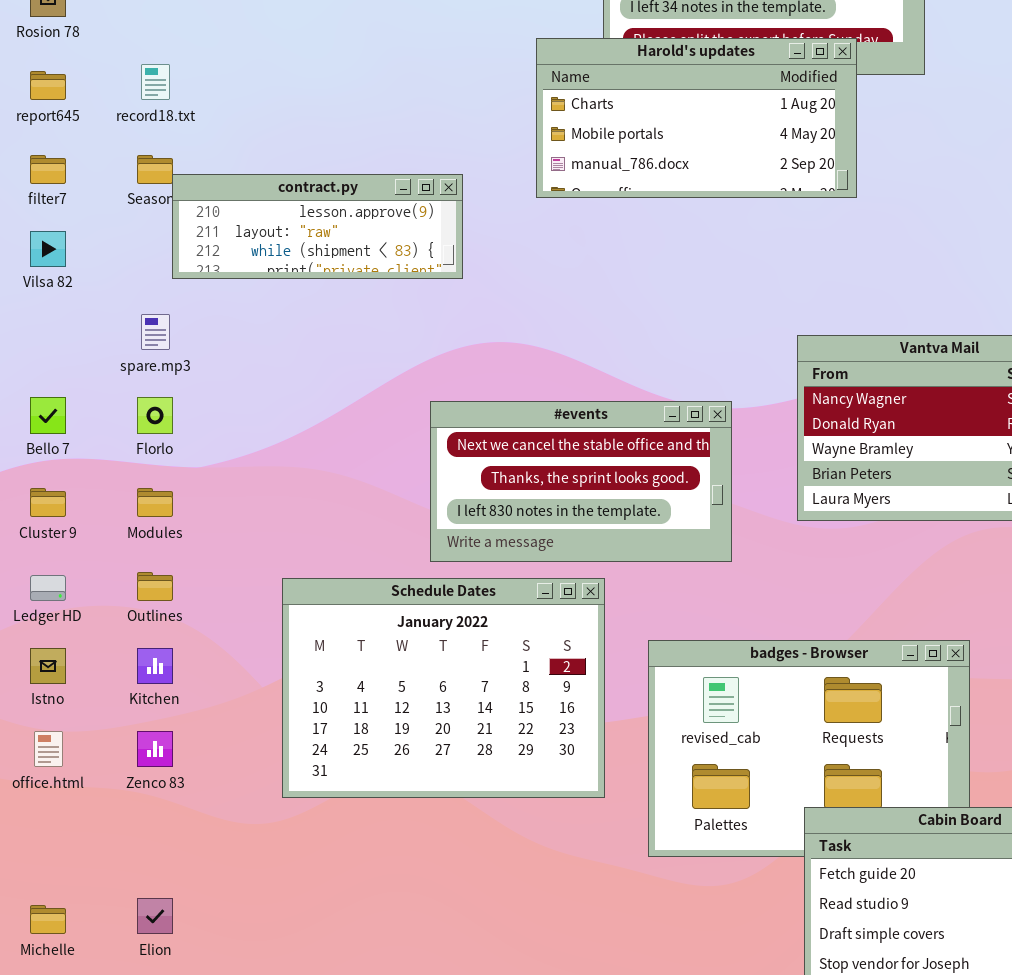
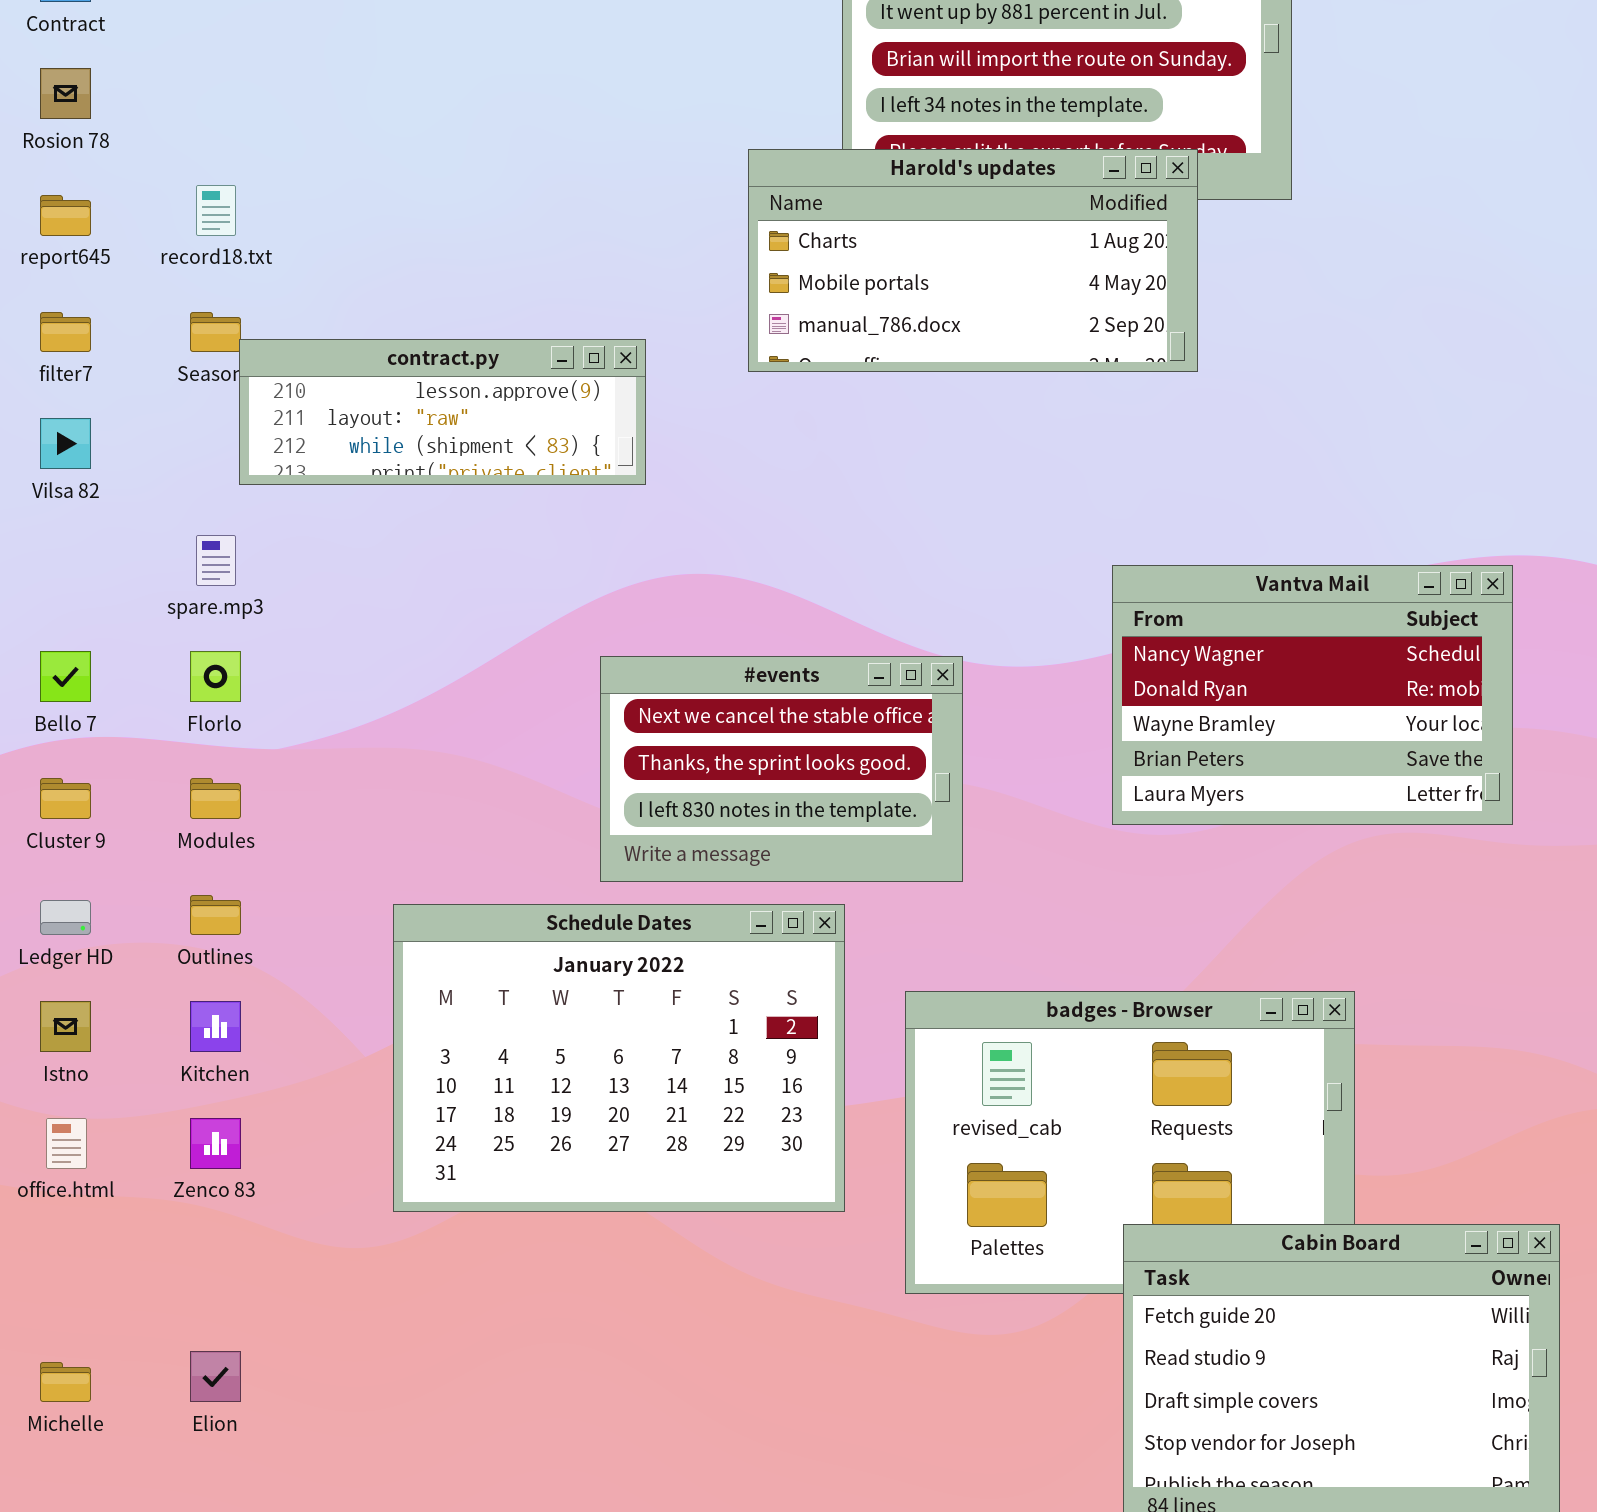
#events: [430,401,732,562] -> [600,656,963,882], resized

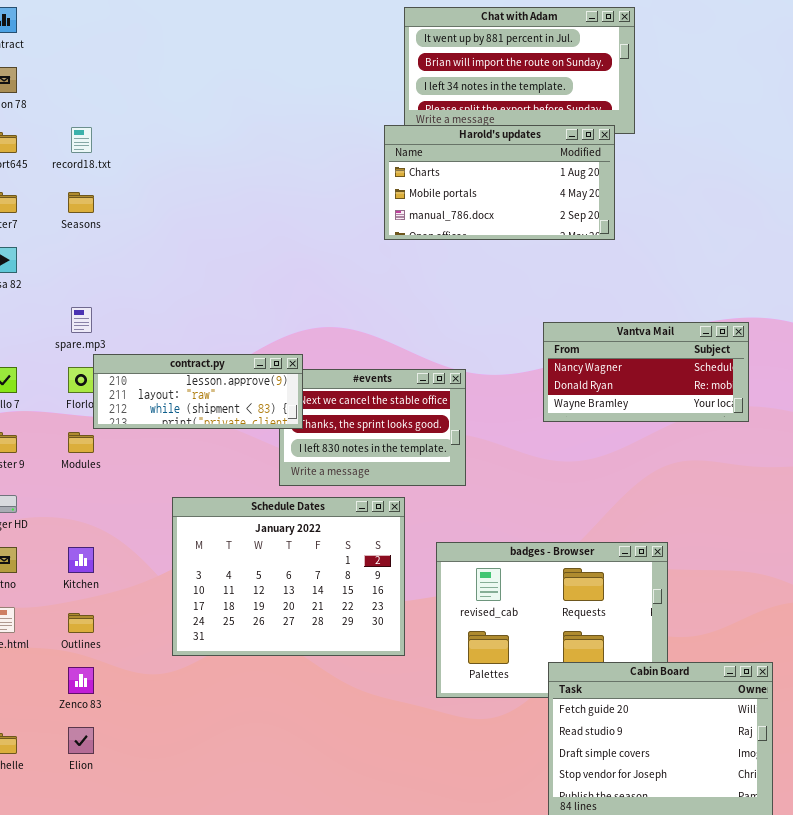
Harold's updates: [748,149,1198,372] -> [384,125,615,240], moved
contract.py: [239,339,646,485] -> [93,354,303,429], moved
Vantva Mail: [1112,565,1513,825] -> [543,322,749,422], resized
Outlines: [190,895,241,935] -> [68,613,94,633], moved
Zenco 83: [190,1118,241,1169] -> [68,667,94,694], moved

